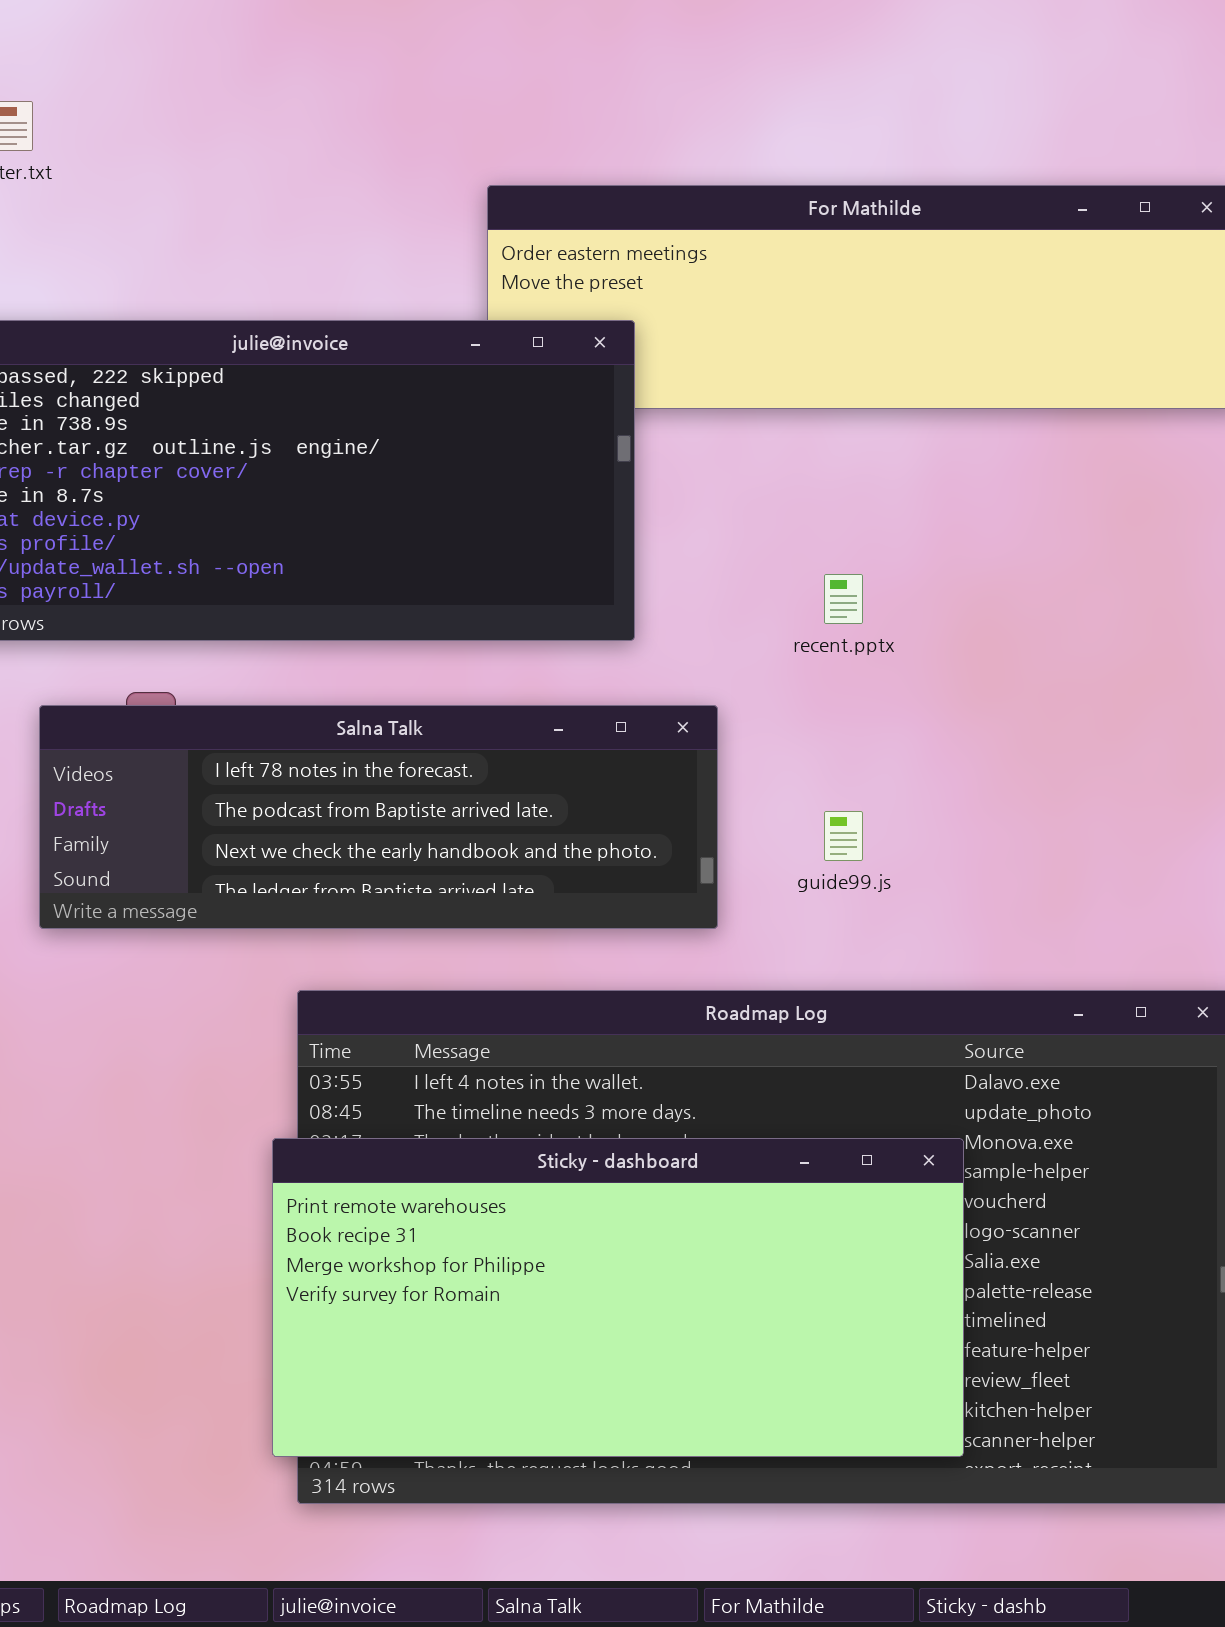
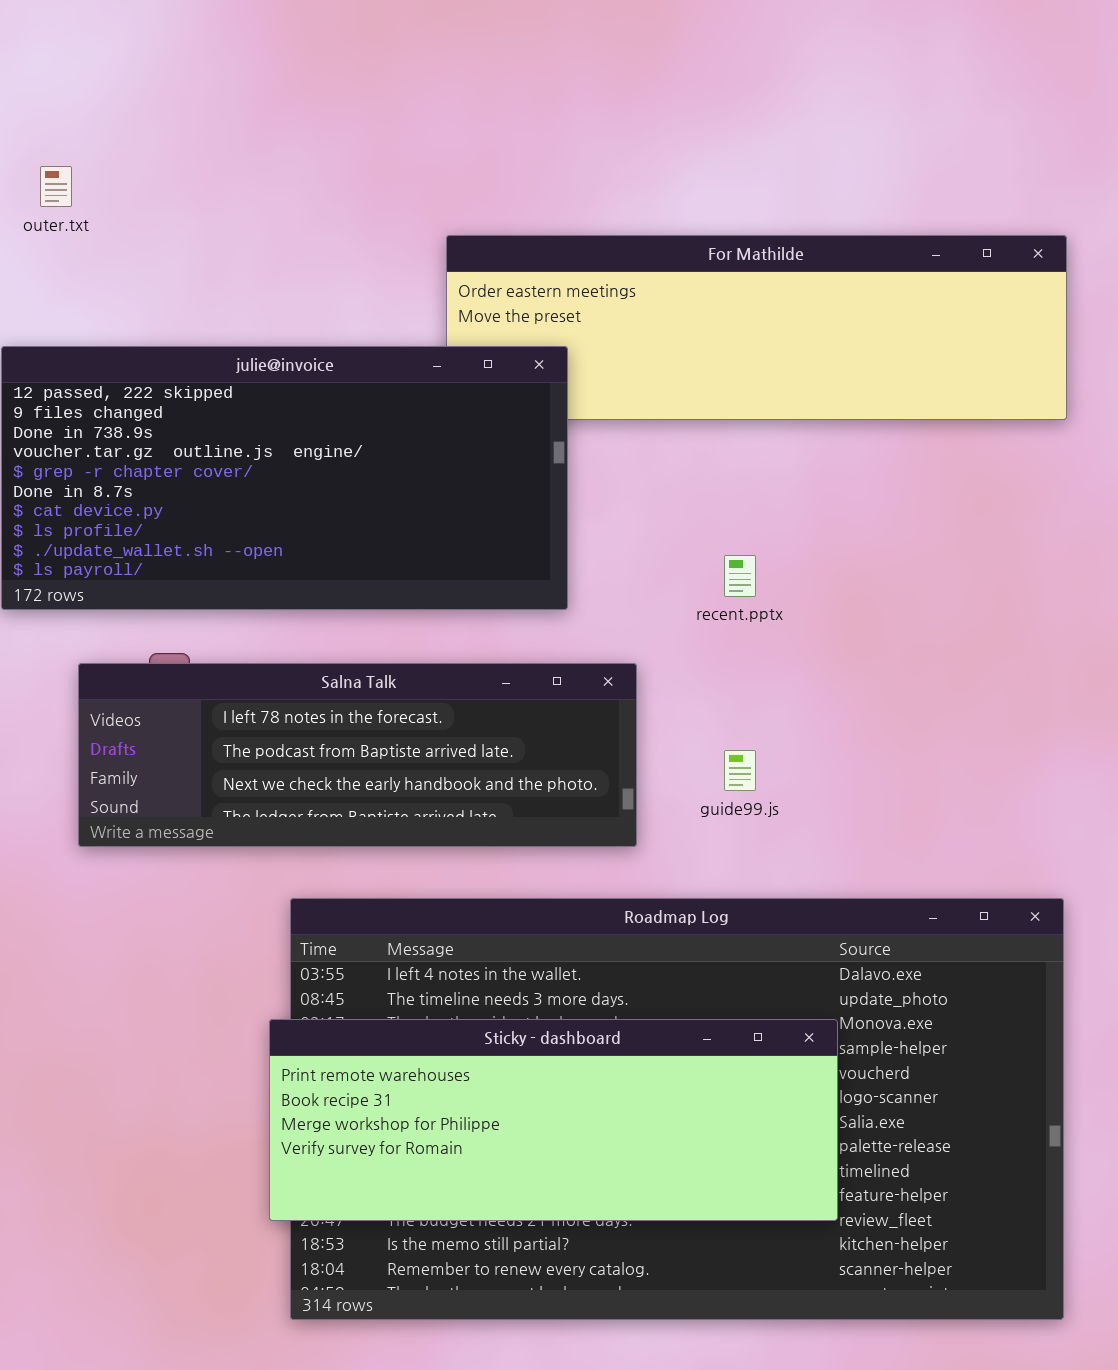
Sticky - dashboard: [272,1138,964,1457] -> [269,1019,838,1221], resized

